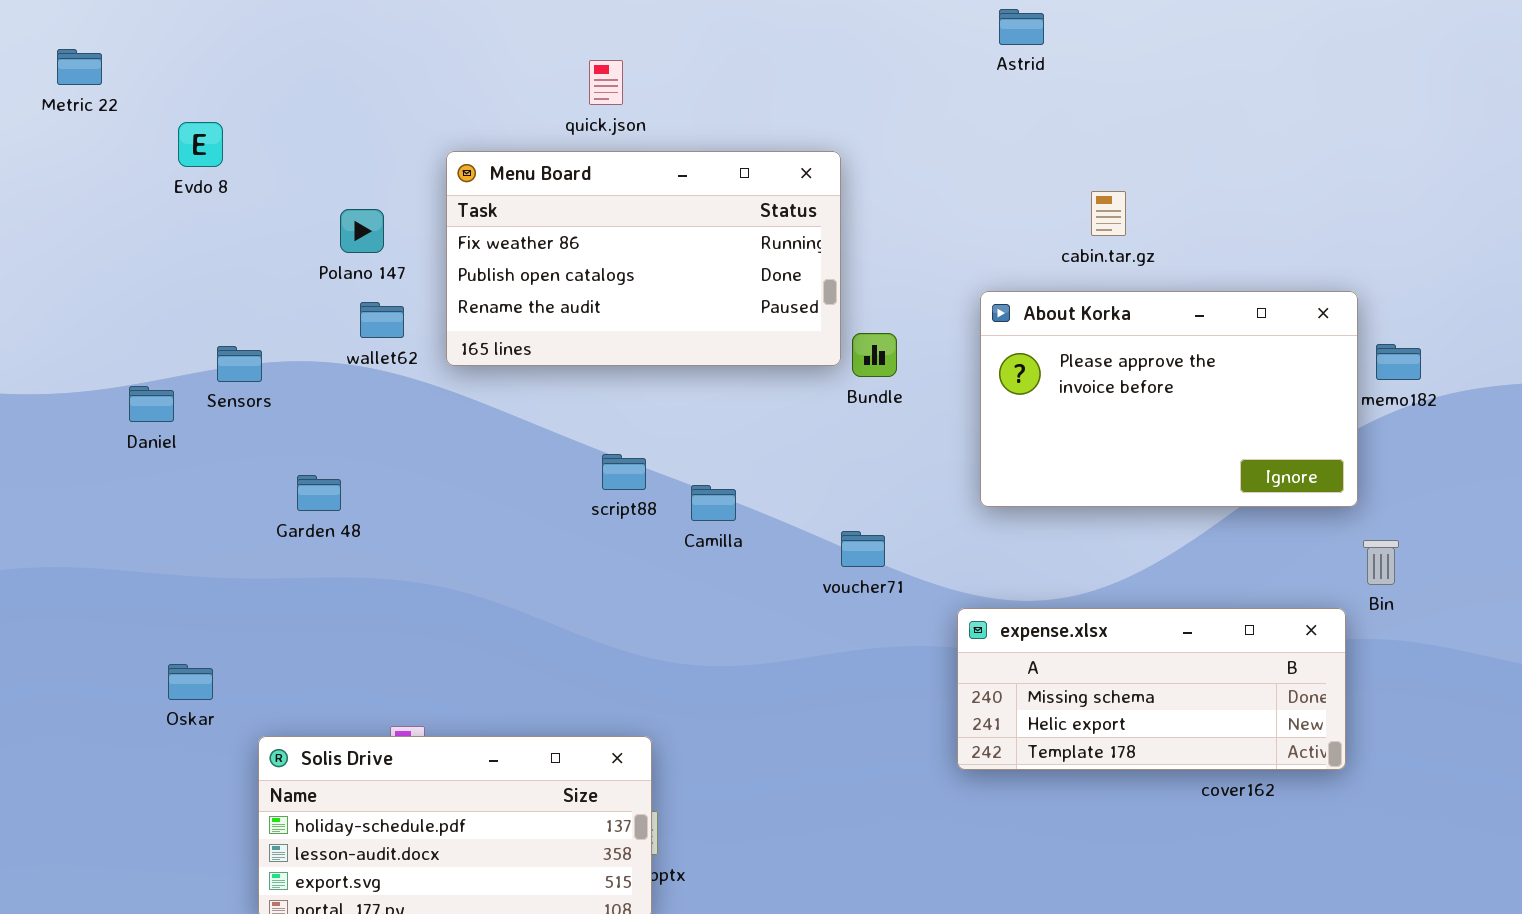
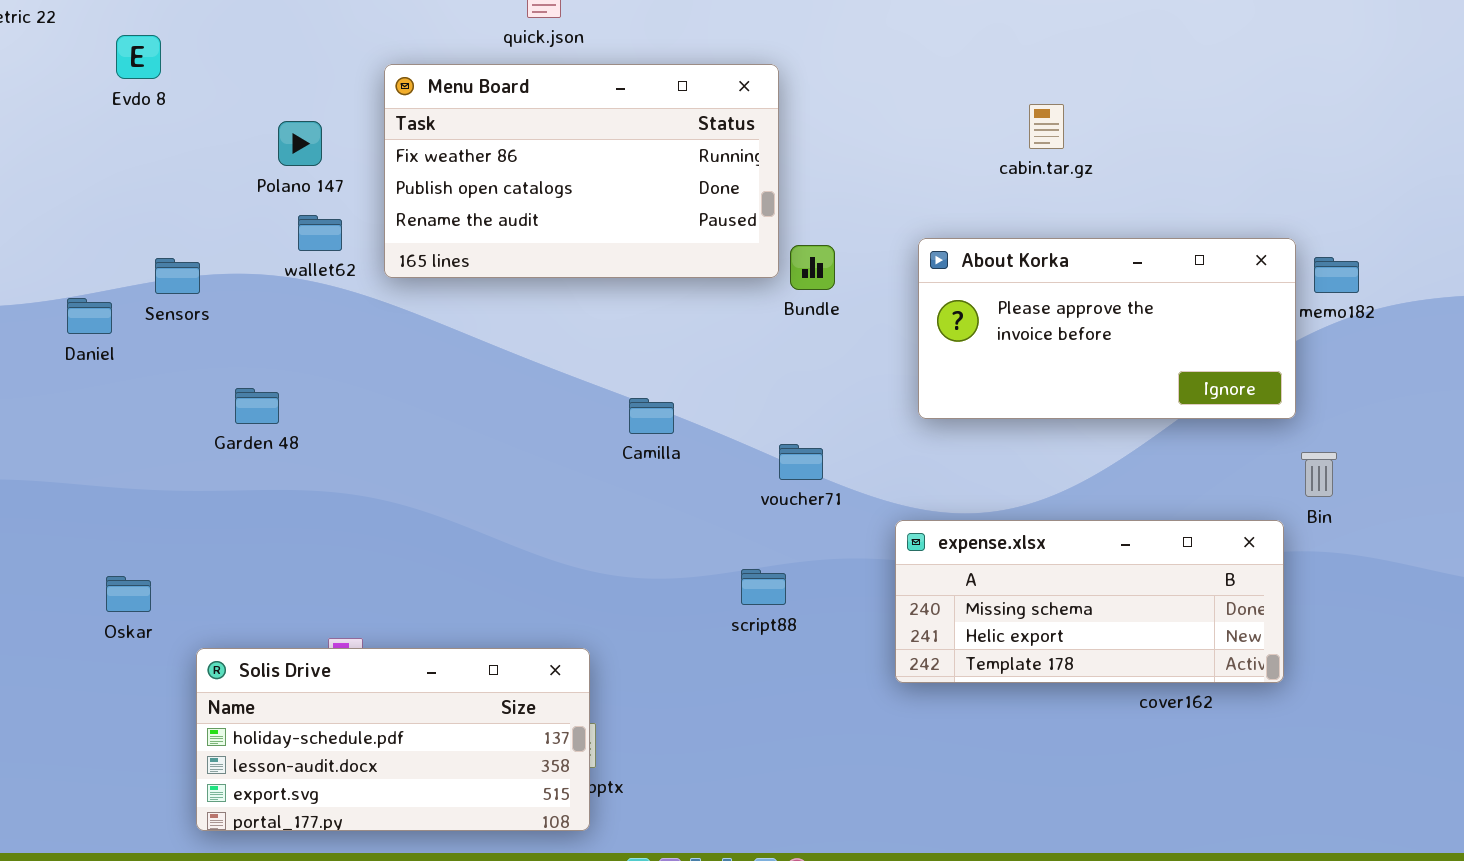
About Korka: [980,291,1358,507] -> [918,238,1296,419], resized
script88: [602,454,646,490] -> [741,569,786,605], moved

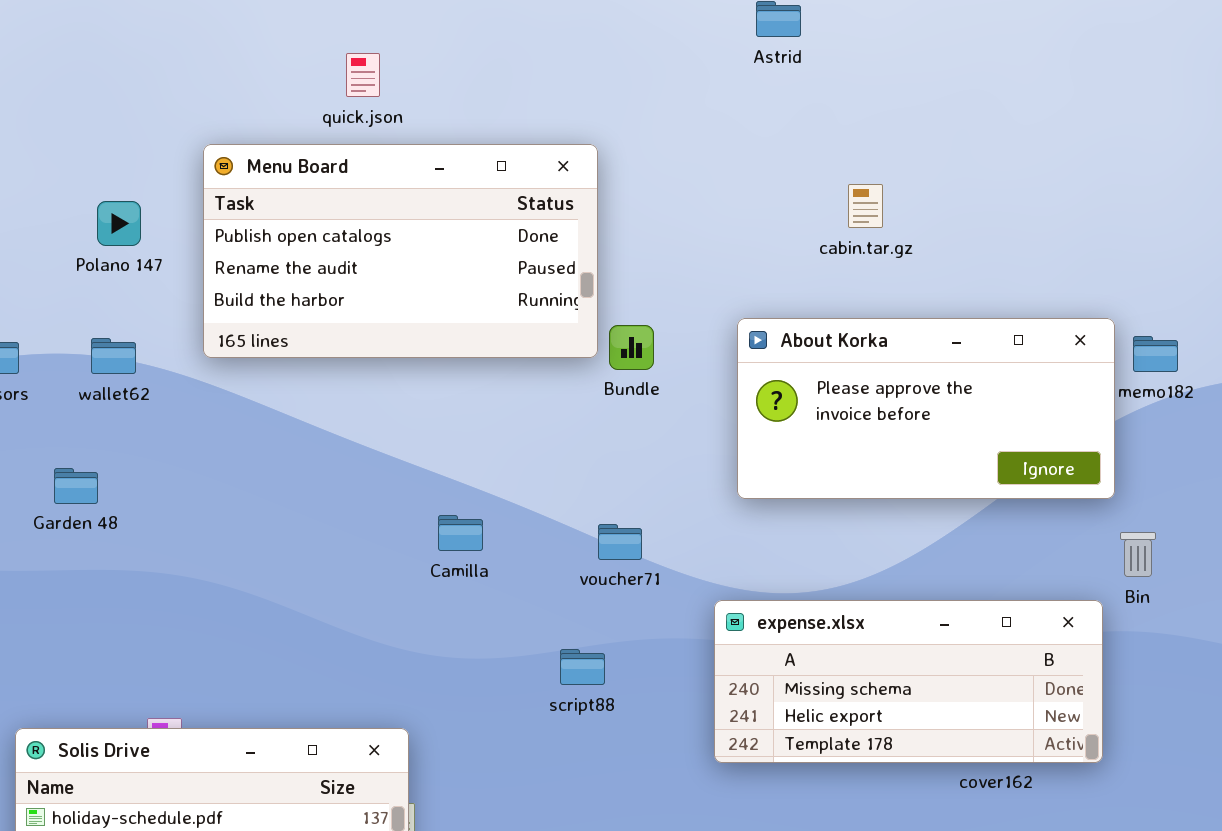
Menu Board: [384,64,779,278] -> [203,144,598,358], scrolled down 1 row
wallet62: [298,215,342,251] -> [91,338,136,374], moved
Camilla: [629,398,674,434] -> [438,515,483,551], moved

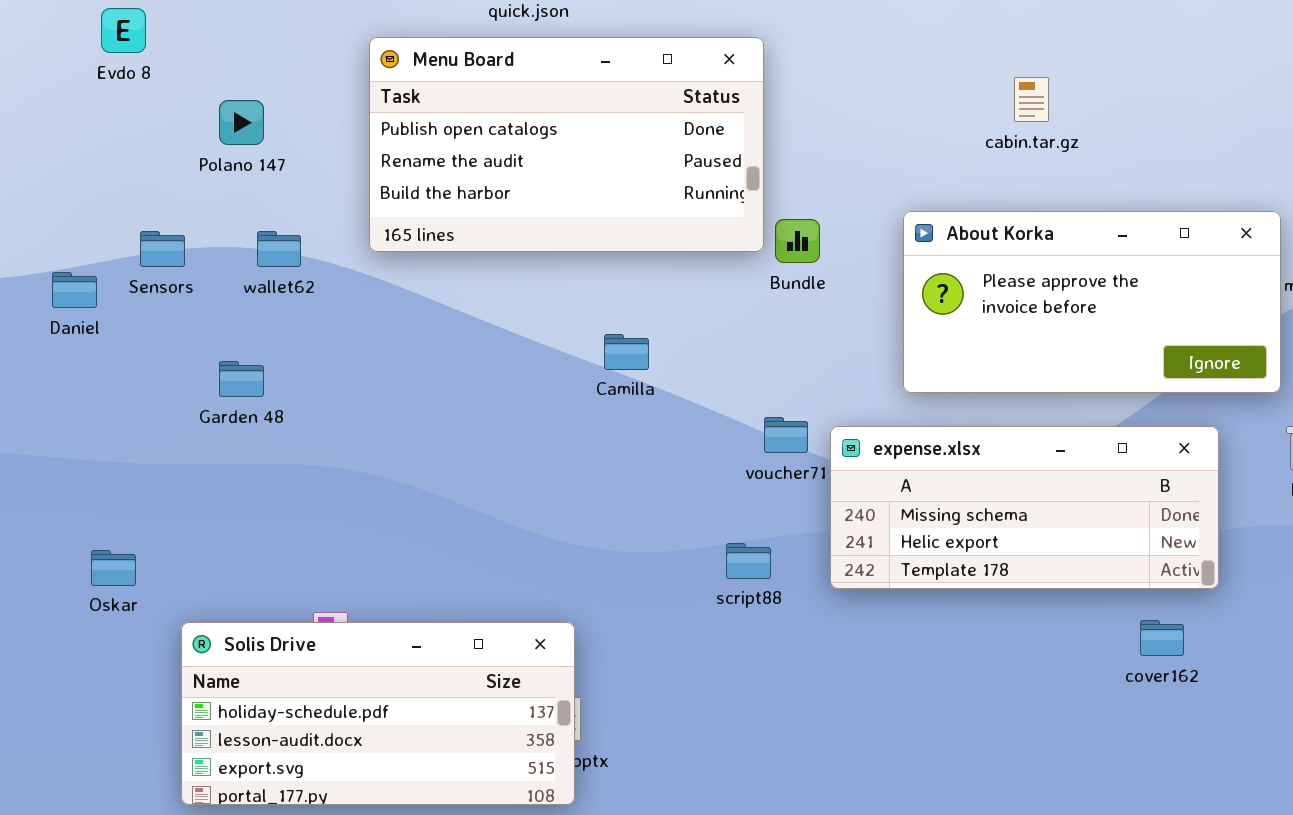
Polano 147: [97,201,141,246] -> [219,100,264,145], moved
Camilla: [438,515,483,551] -> [604,334,649,370], moved
expense.xlsx: [714,600,1103,763] -> [830,426,1219,589], moved

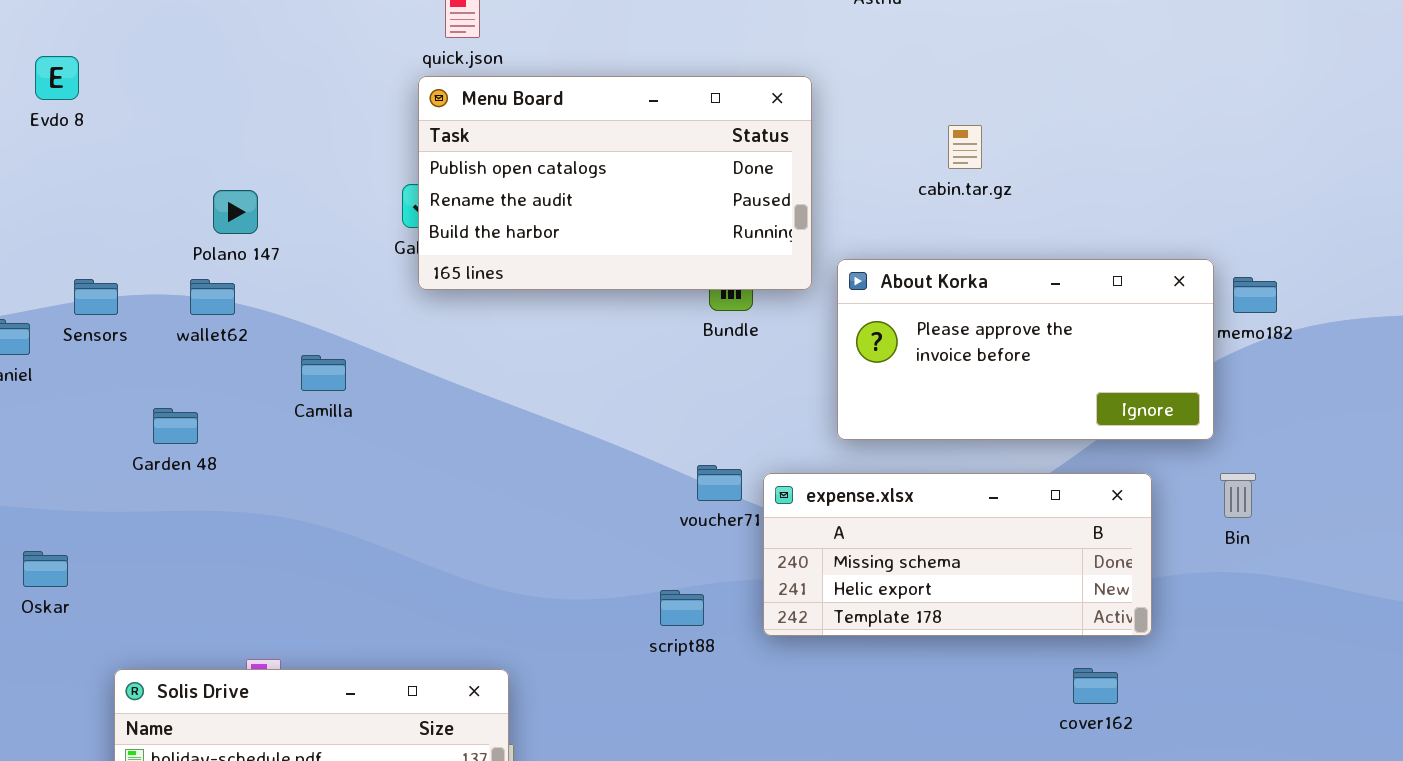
Menu Board: [369,37,764,252] -> [418,76,812,290], moved
Polano 147: [219,100,264,145] -> [213,190,258,234], moved
Camilla: [604,334,649,370] -> [301,355,346,391], moved
Oskar: [91,550,136,586] -> [23,551,68,587], moved

